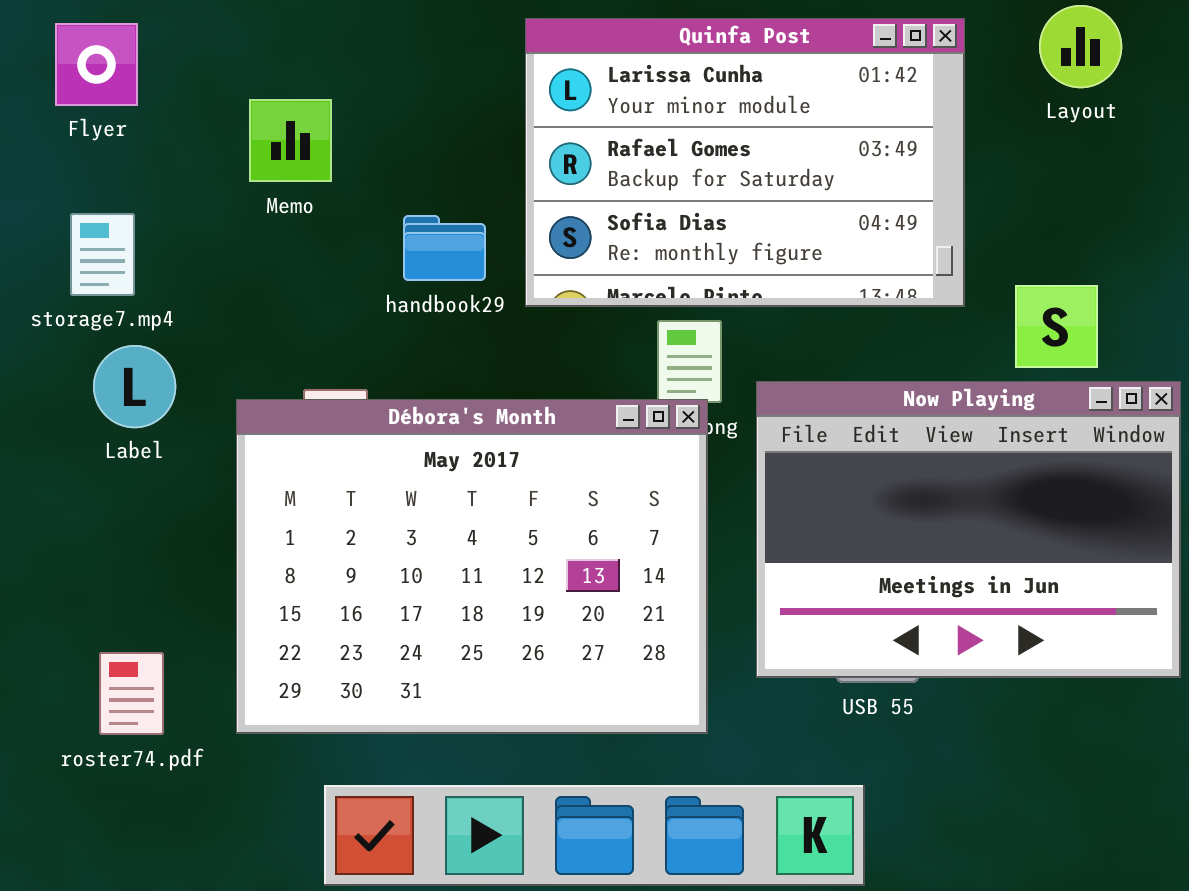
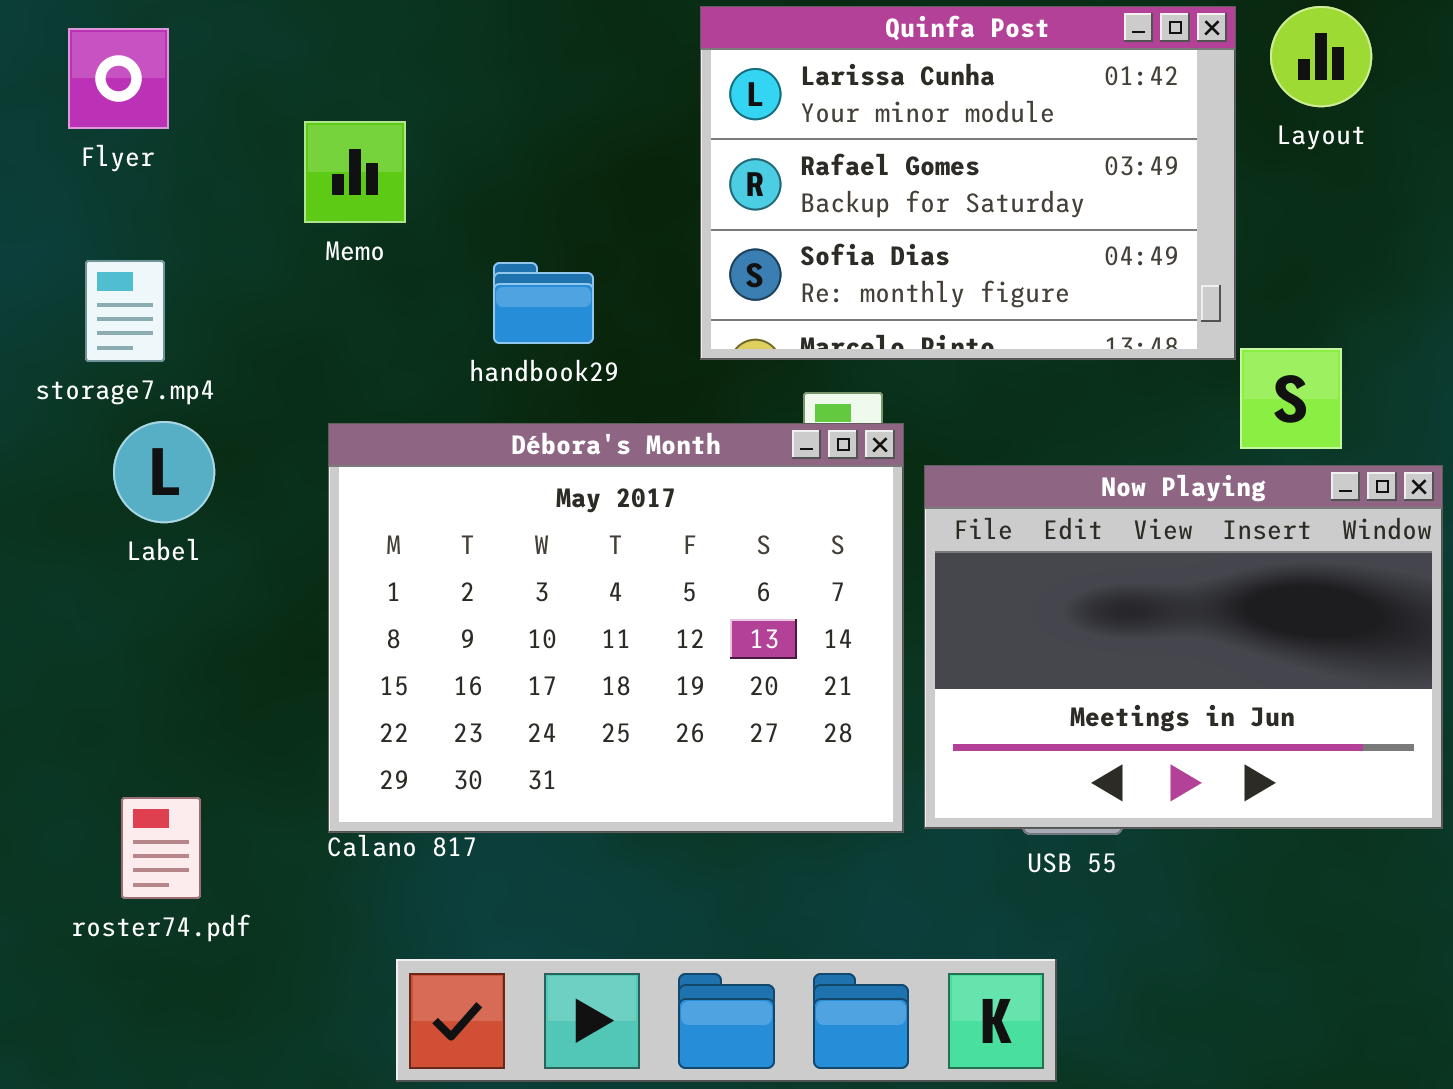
Quinfa Post: [525,18,965,307] -> [700,6,1236,360], moved
Débora's Month: [236,399,708,734] -> [328,423,904,833], moved

